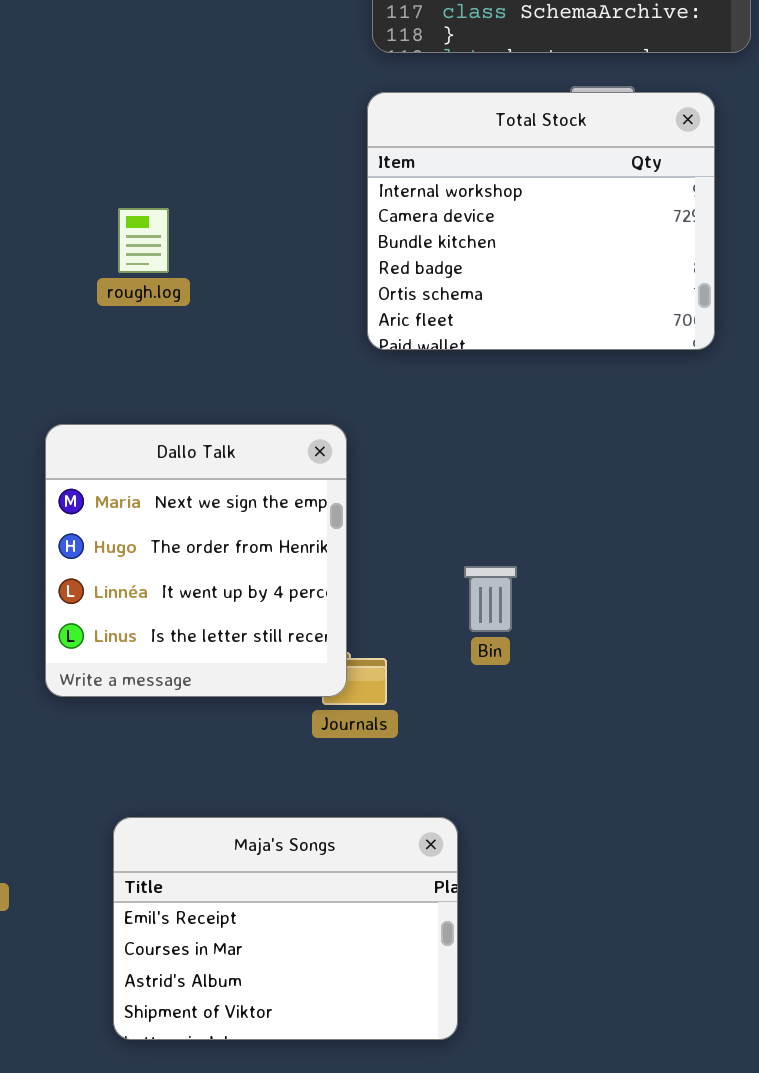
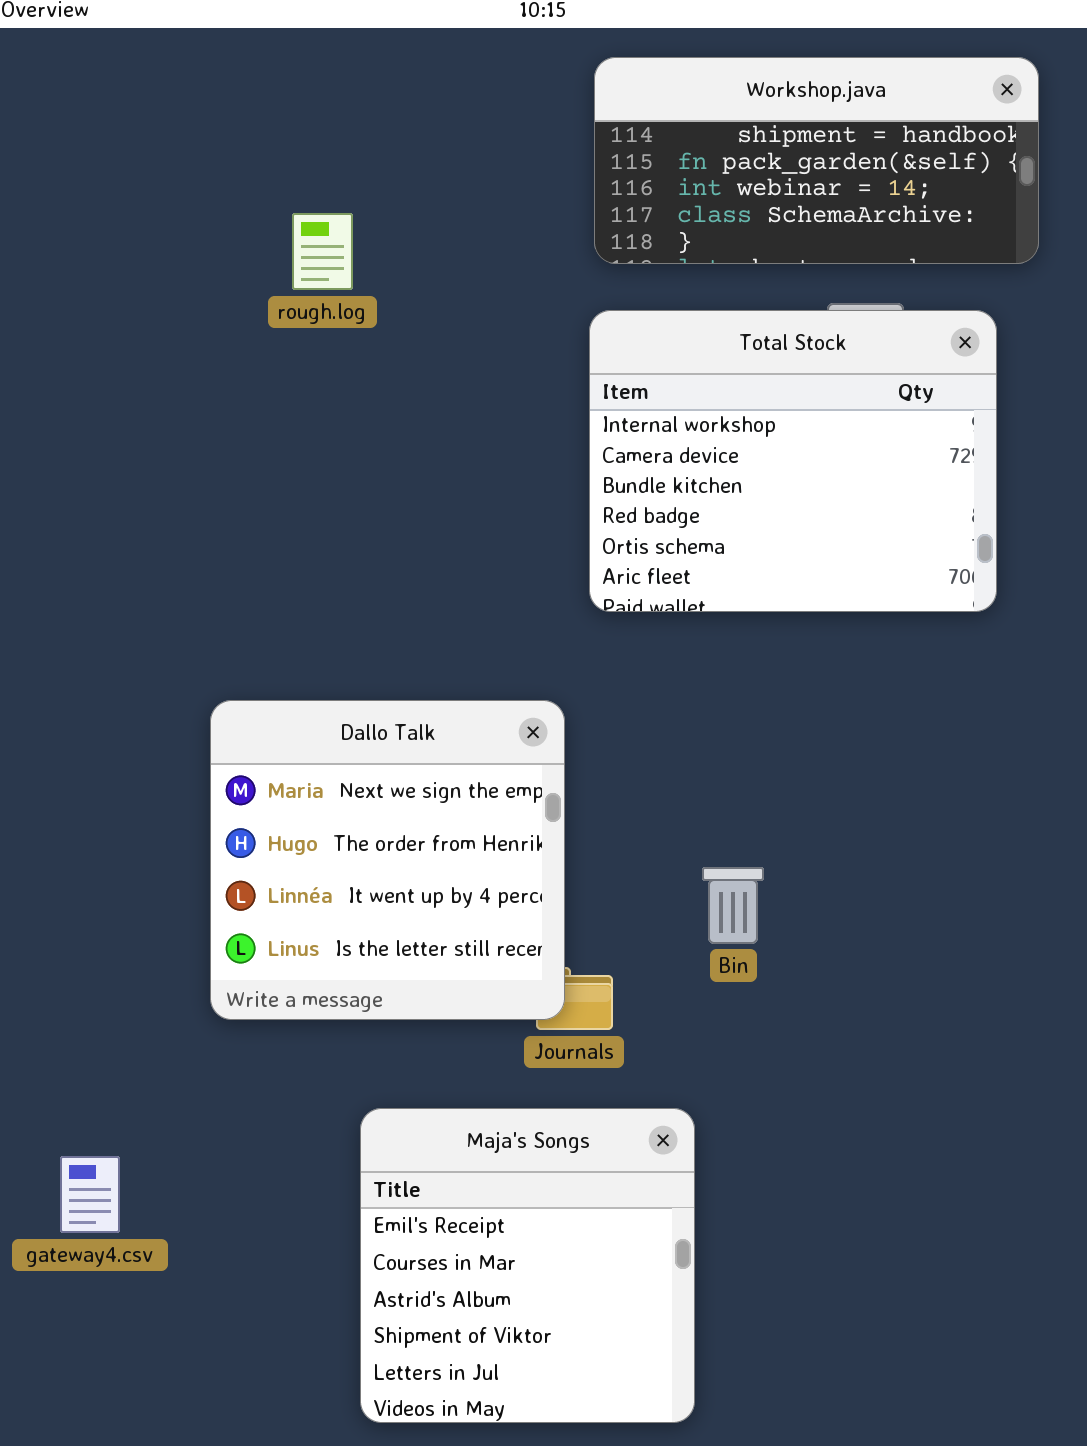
rough.log: [118,208,169,273] -> [292,213,353,290], moved
Maja's Songs: [113,817,458,1040] -> [360,1108,695,1423], resized

